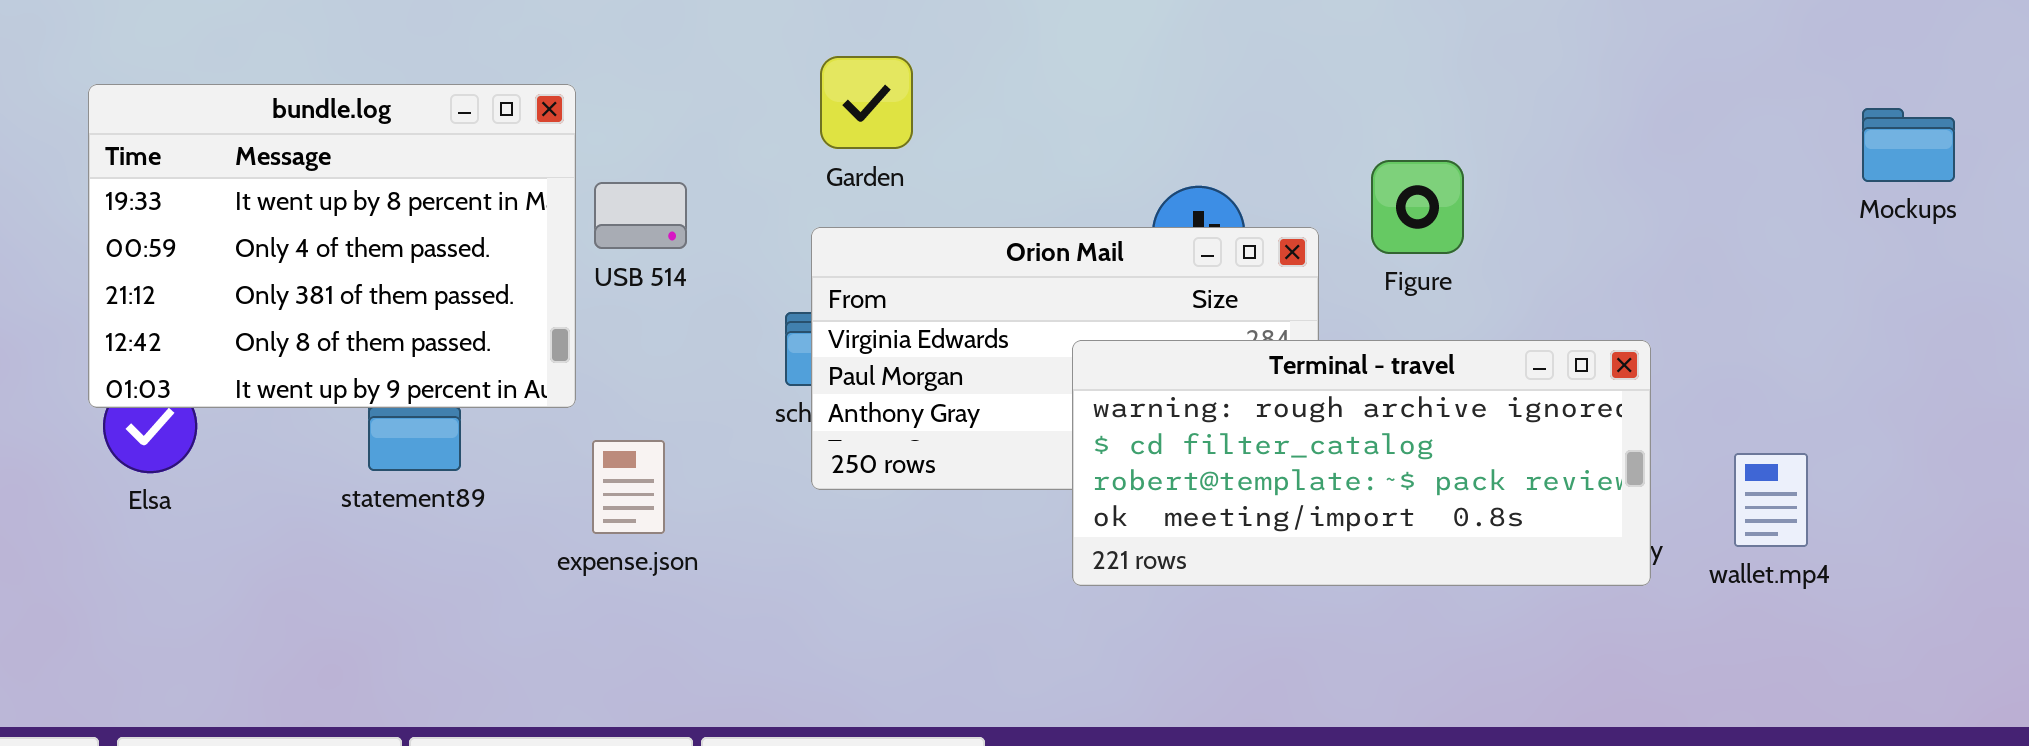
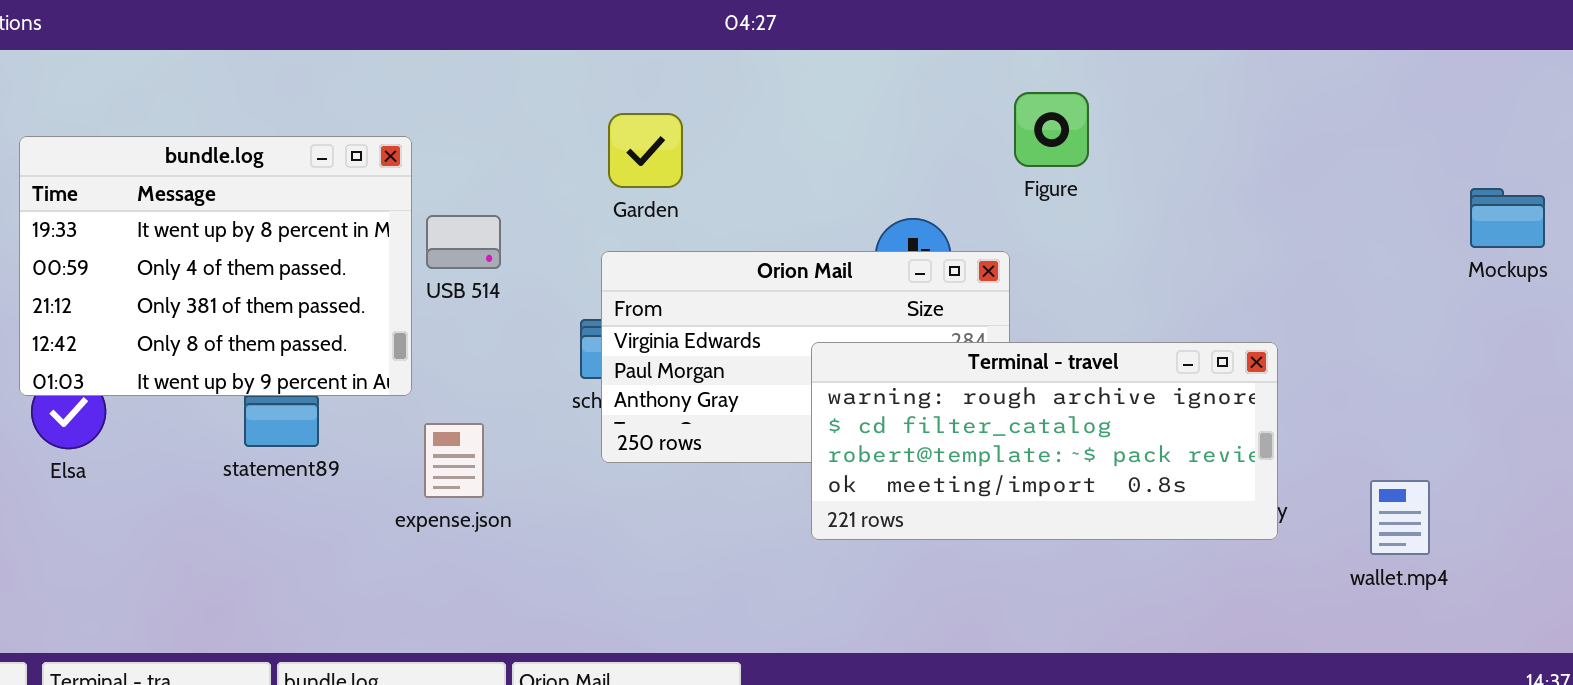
Mockups: [1862,108,1955,182] -> [1470,188,1545,248], moved
Figure: [1371,160,1464,254] -> [1014,92,1089,167], moved
wallet.mp4: [1734,453,1808,547] -> [1370,480,1430,555], moved

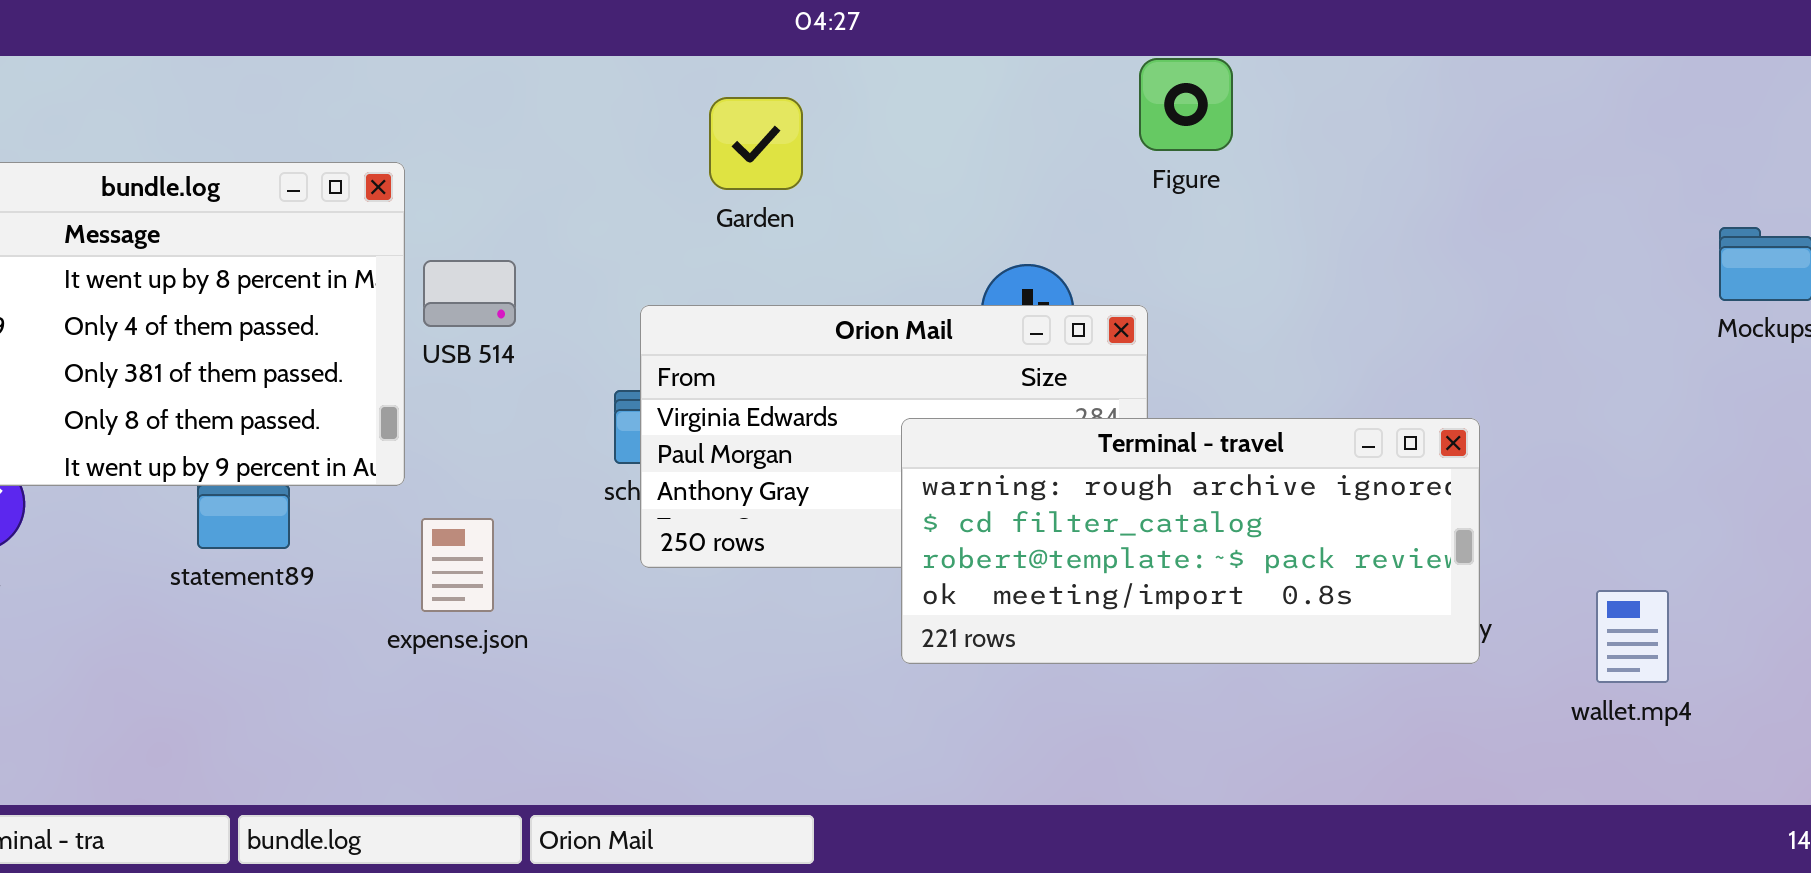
Figure: [1014,92,1089,167] -> [1139,58,1233,151], moved
Garden: [608,113,683,188] -> [709,97,803,190], moved

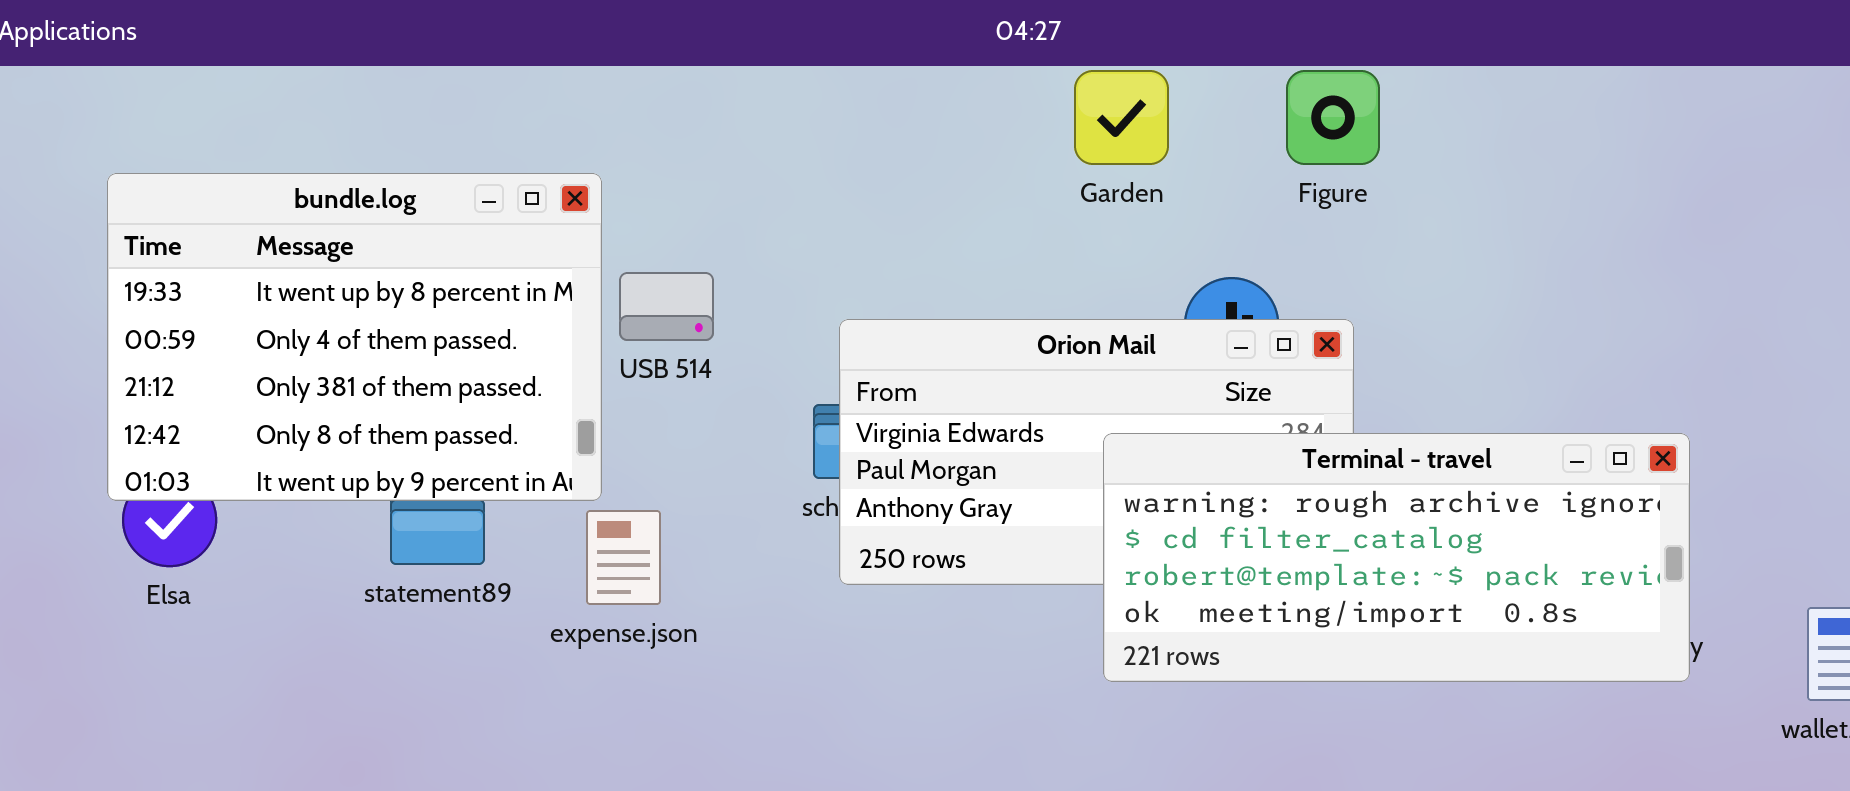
Figure: [1139,58,1233,151] -> [1286,70,1380,165], moved
Garden: [709,97,803,190] -> [1074,70,1169,165], moved
expense.json: [421,518,494,612] -> [586,510,661,605], moved

